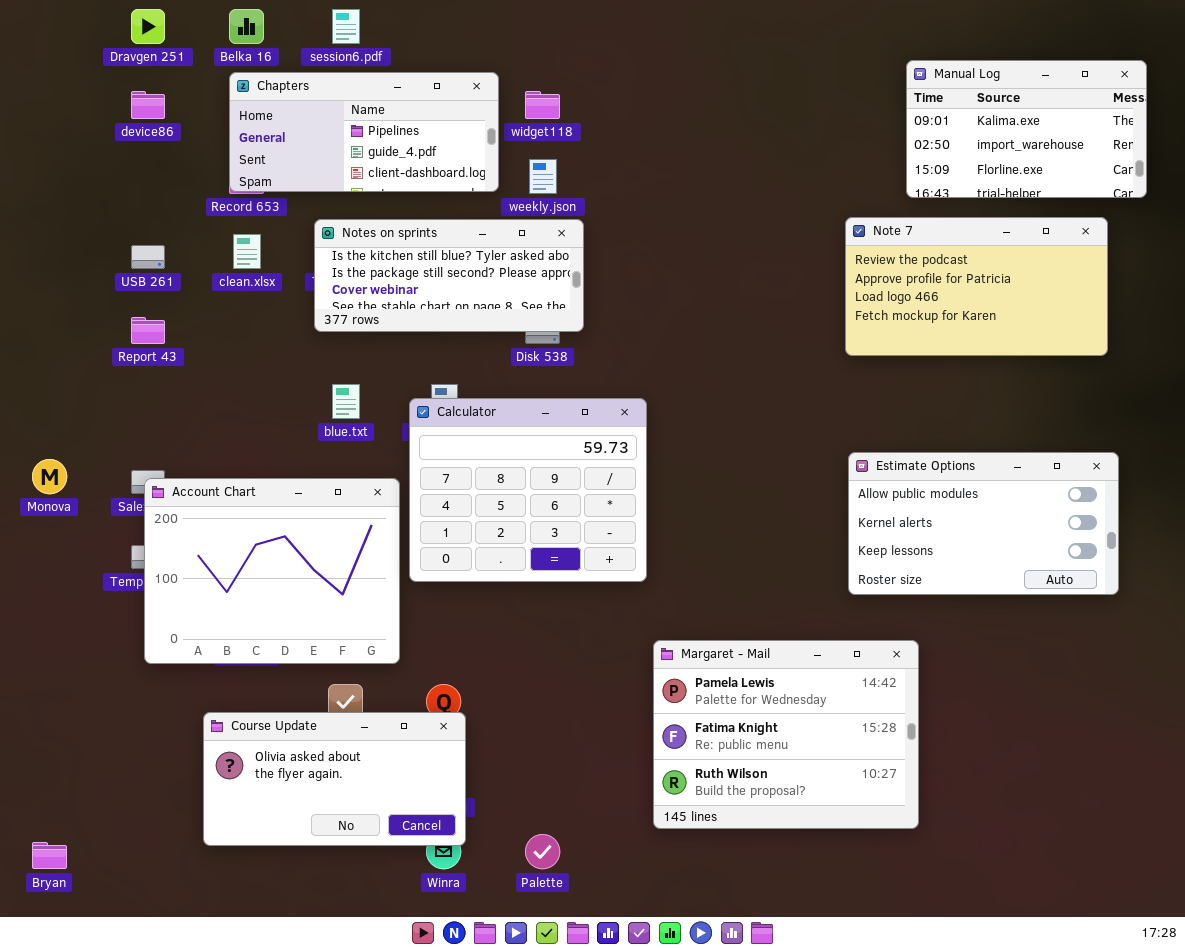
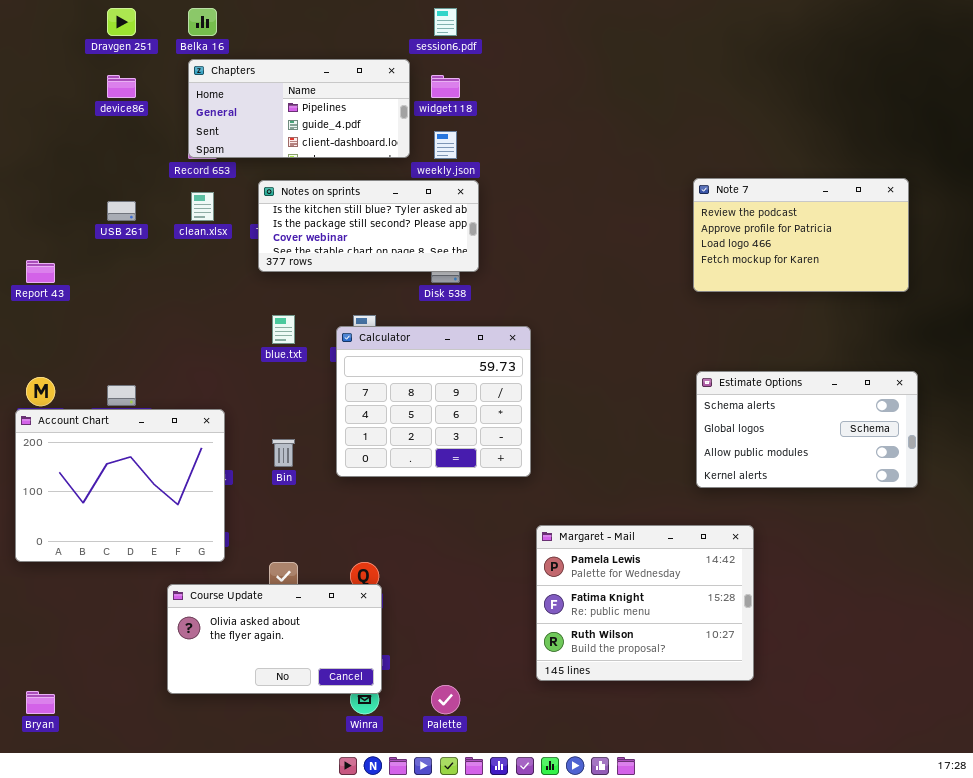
session6.pdf: [332,9,360,44] -> [434,8,457,36], moved
Manual Log: [906,60,1147,198] -> none, closed
Report 43: [131,317,165,344] -> [26,260,55,283], moved
Estimate Options: [848,452,1119,595] -> [696,371,918,488], scrolled up 2 rows
Account Chart: [144,478,400,664] -> [15,409,225,562], moved

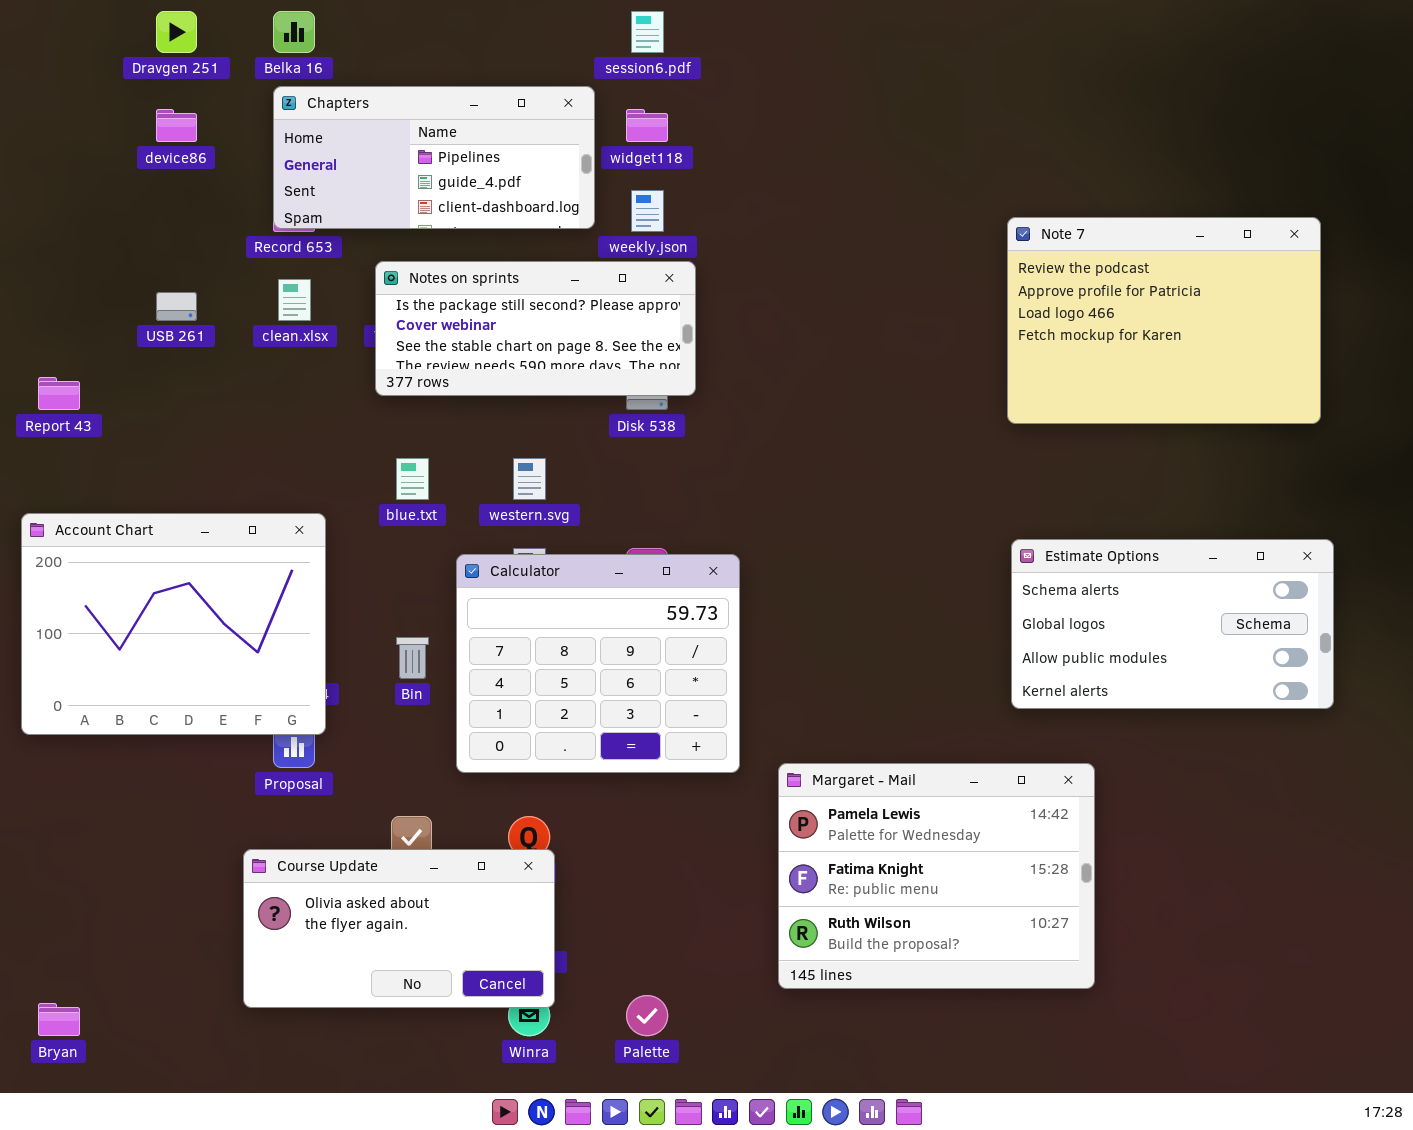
Note 7: [693,178,909,292] -> [1007,217,1321,424], resized
Notes on sprints: [258,180,479,272] -> [375,261,696,396], scrolled down 1 row
Calculator: [336,326,531,477] -> [456,554,740,773], moved
Account Chart: [15,409,225,562] -> [21,513,326,735], moved

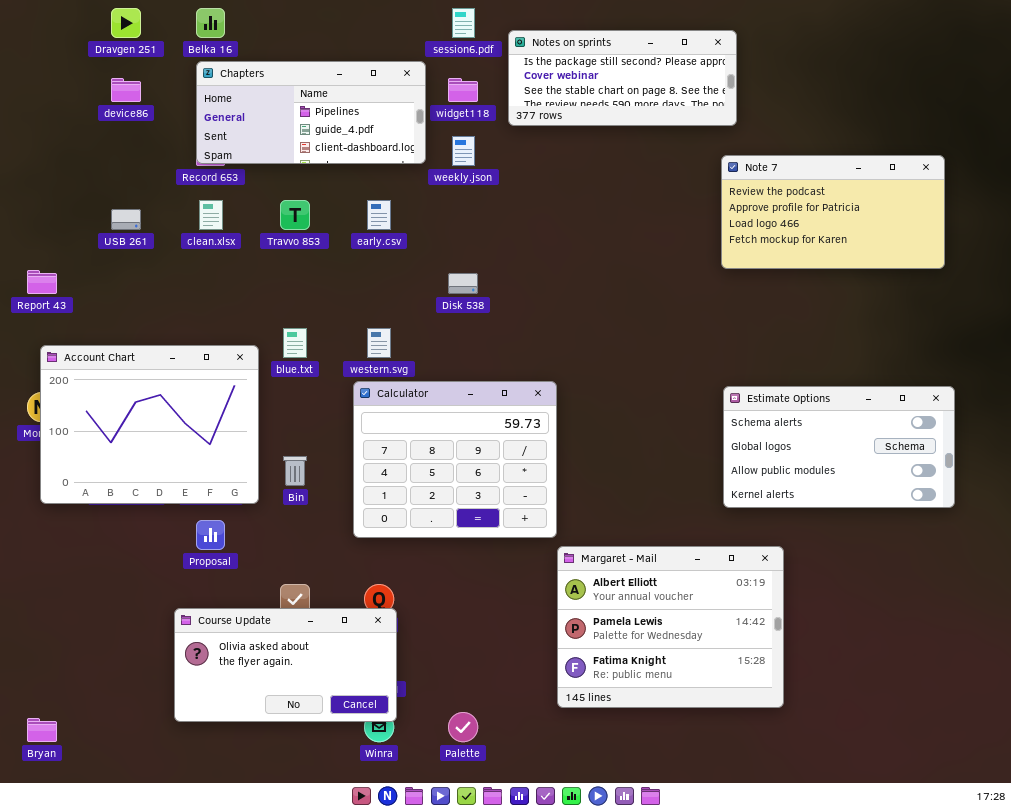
Note 7: [1007,217,1321,424] -> [721,155,945,269], resized
Notes on sprints: [375,261,696,396] -> [508,30,737,126], moved
Account Chart: [21,513,326,735] -> [40,345,259,504], moved
Calculator: [456,554,740,773] -> [353,381,557,538], moved
Margaret - Mail: [778,763,1095,989] -> [557,546,784,708], scrolled up 1 row

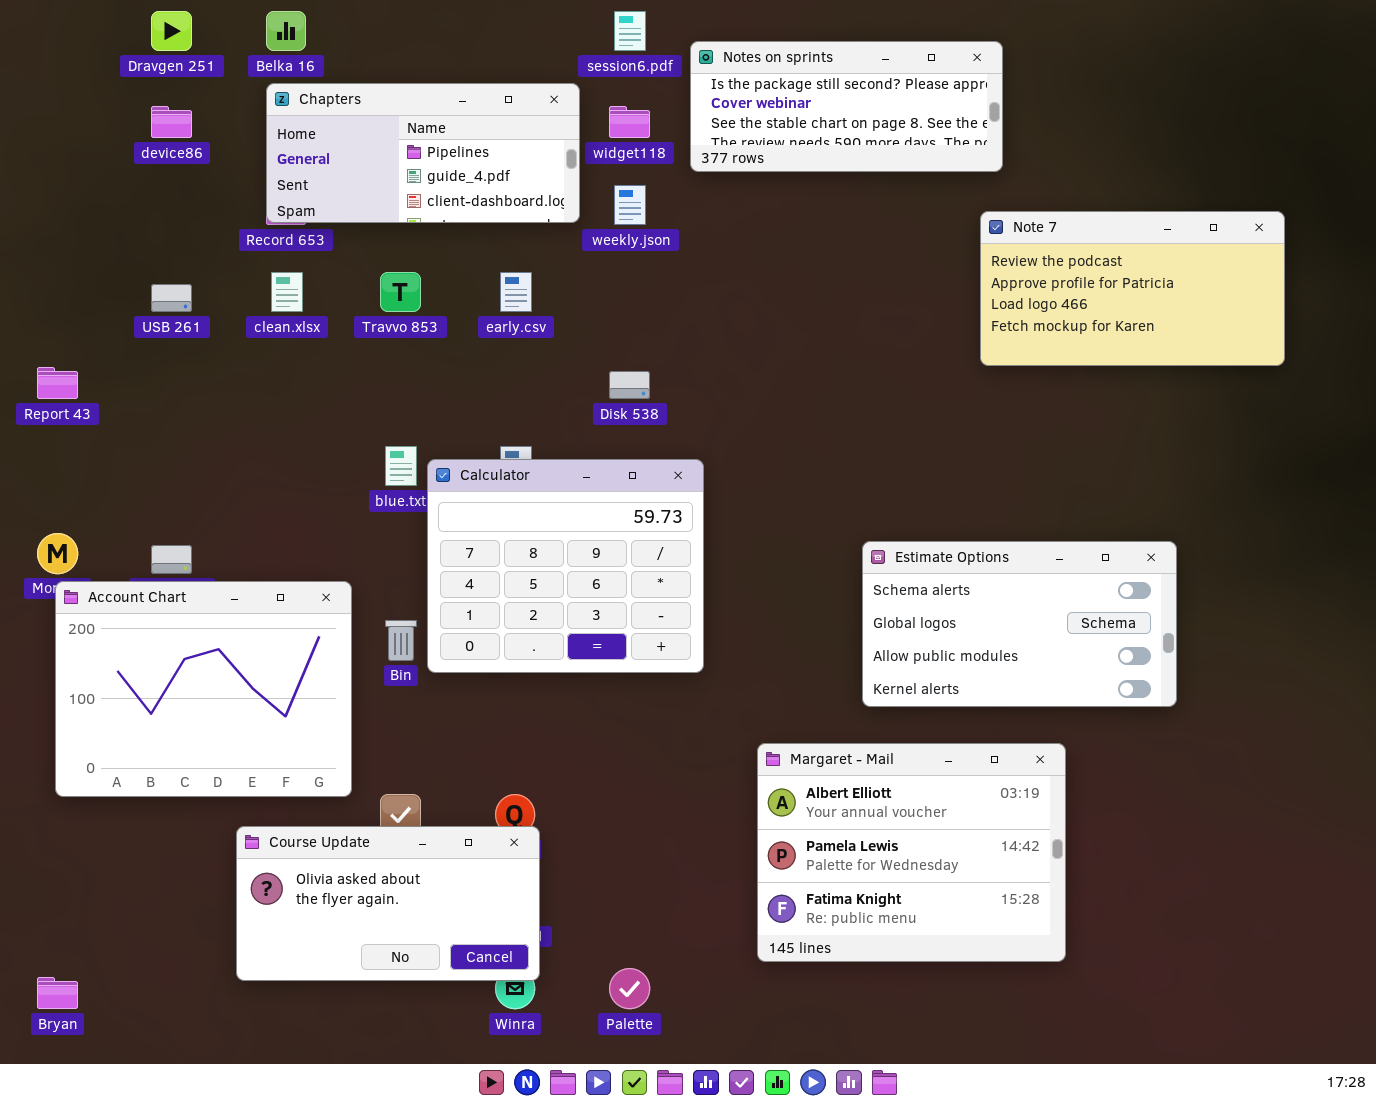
Account Chart: [40,345,259,504] -> [55,581,352,797], moved
Calculator: [353,381,557,538] -> [427,459,704,673], moved
Estimate Options: [723,386,955,508] -> [862,541,1177,707], moved

